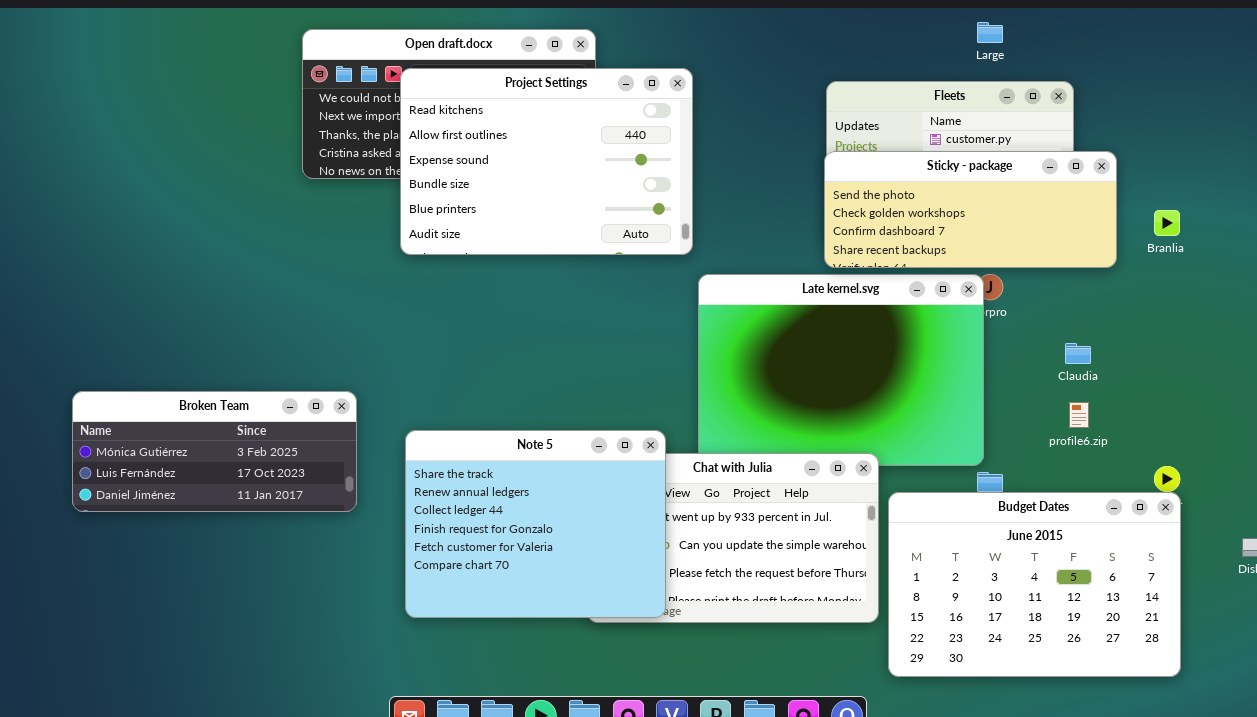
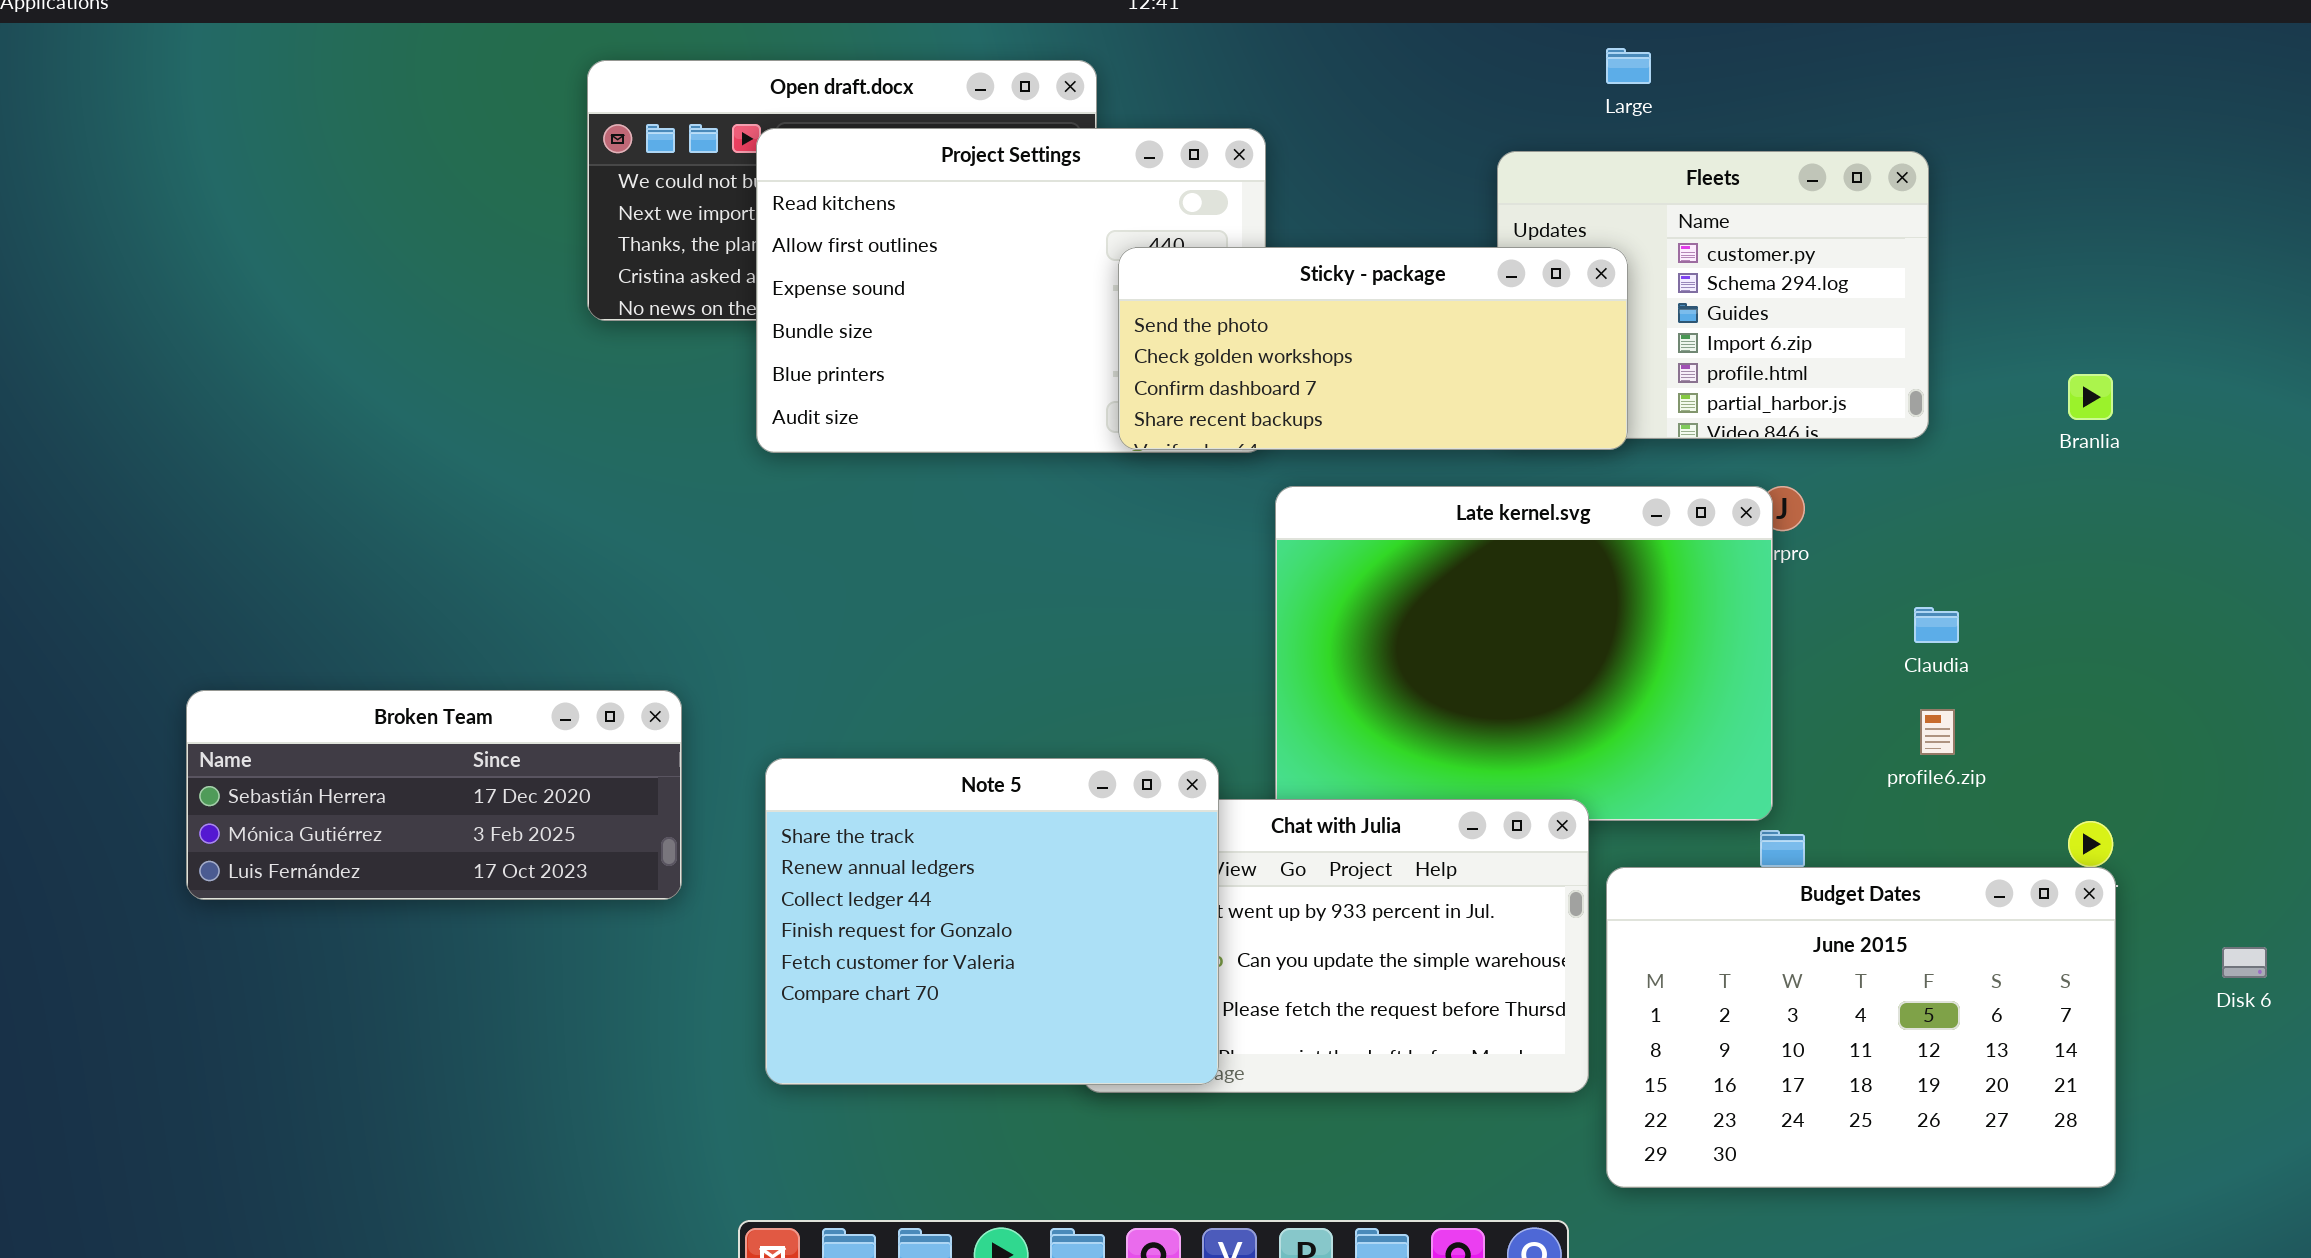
Large: [977,22,1003,43] -> [1606,48,1651,84], moved
Sticky - package: [824,151,1117,268] -> [1118,247,1628,450], moved
Broken Team: [72,391,357,512] -> [186,690,682,900], scrolled up 1 row

